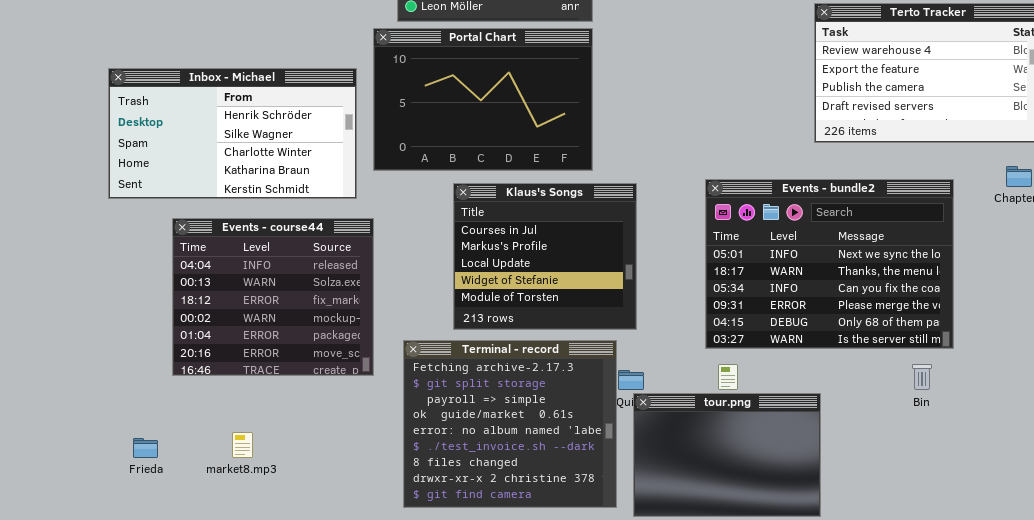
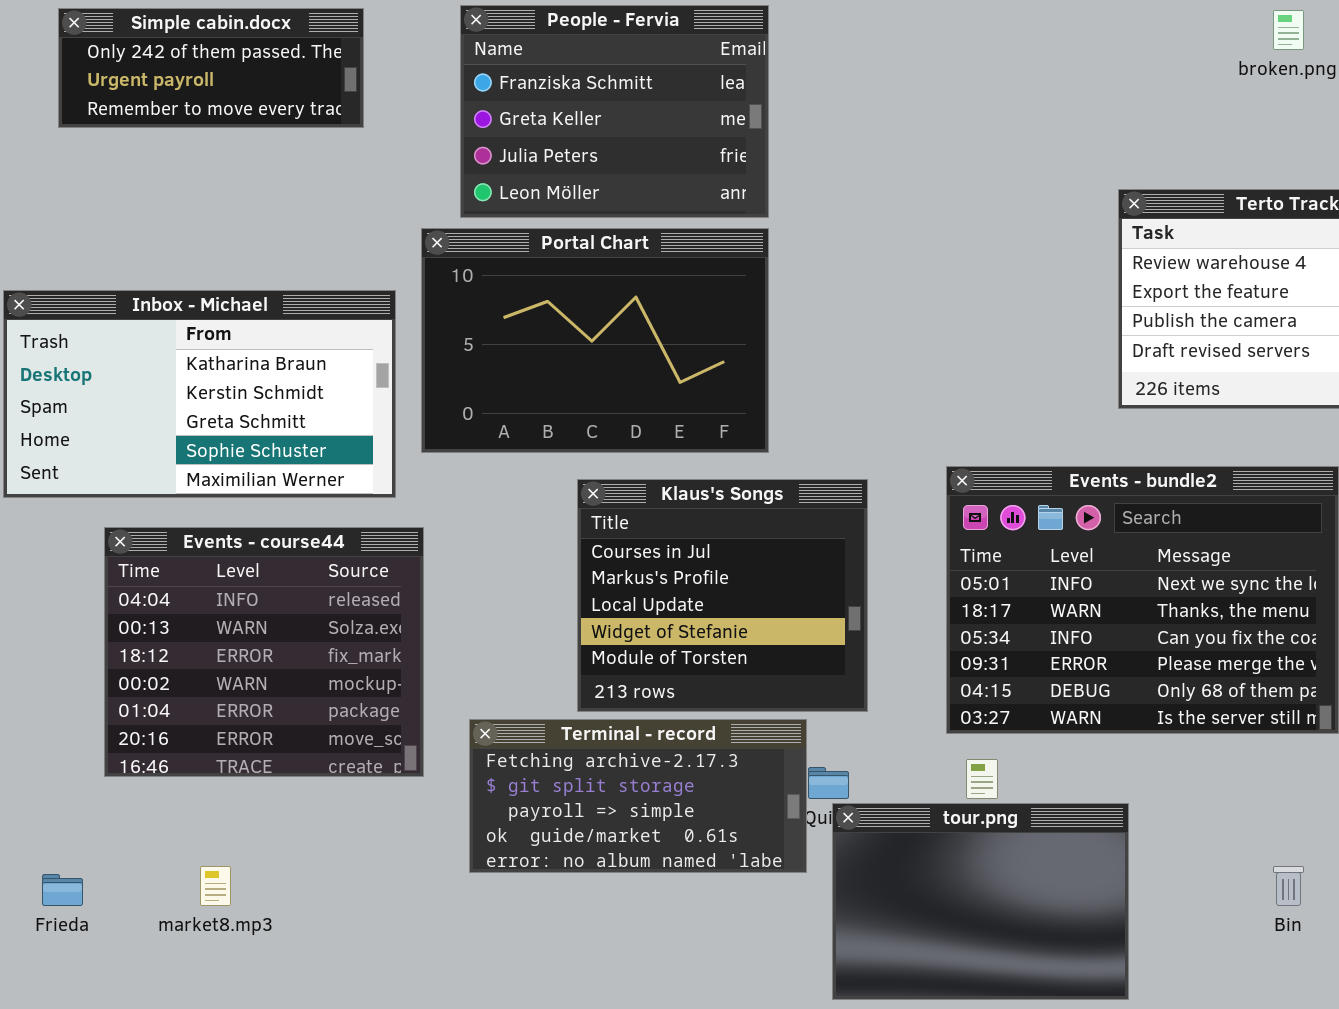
Inbox - Michael: [108,68,357,199] -> [3,290,396,498], scrolled down 3 rows
Klaus's Songs: [453,183,637,330] -> [577,479,868,712], moved
Terminal - record: [403,340,617,508] -> [469,719,807,873], resized
Bin: [912,364,932,390] -> [1273,866,1304,906], moved

